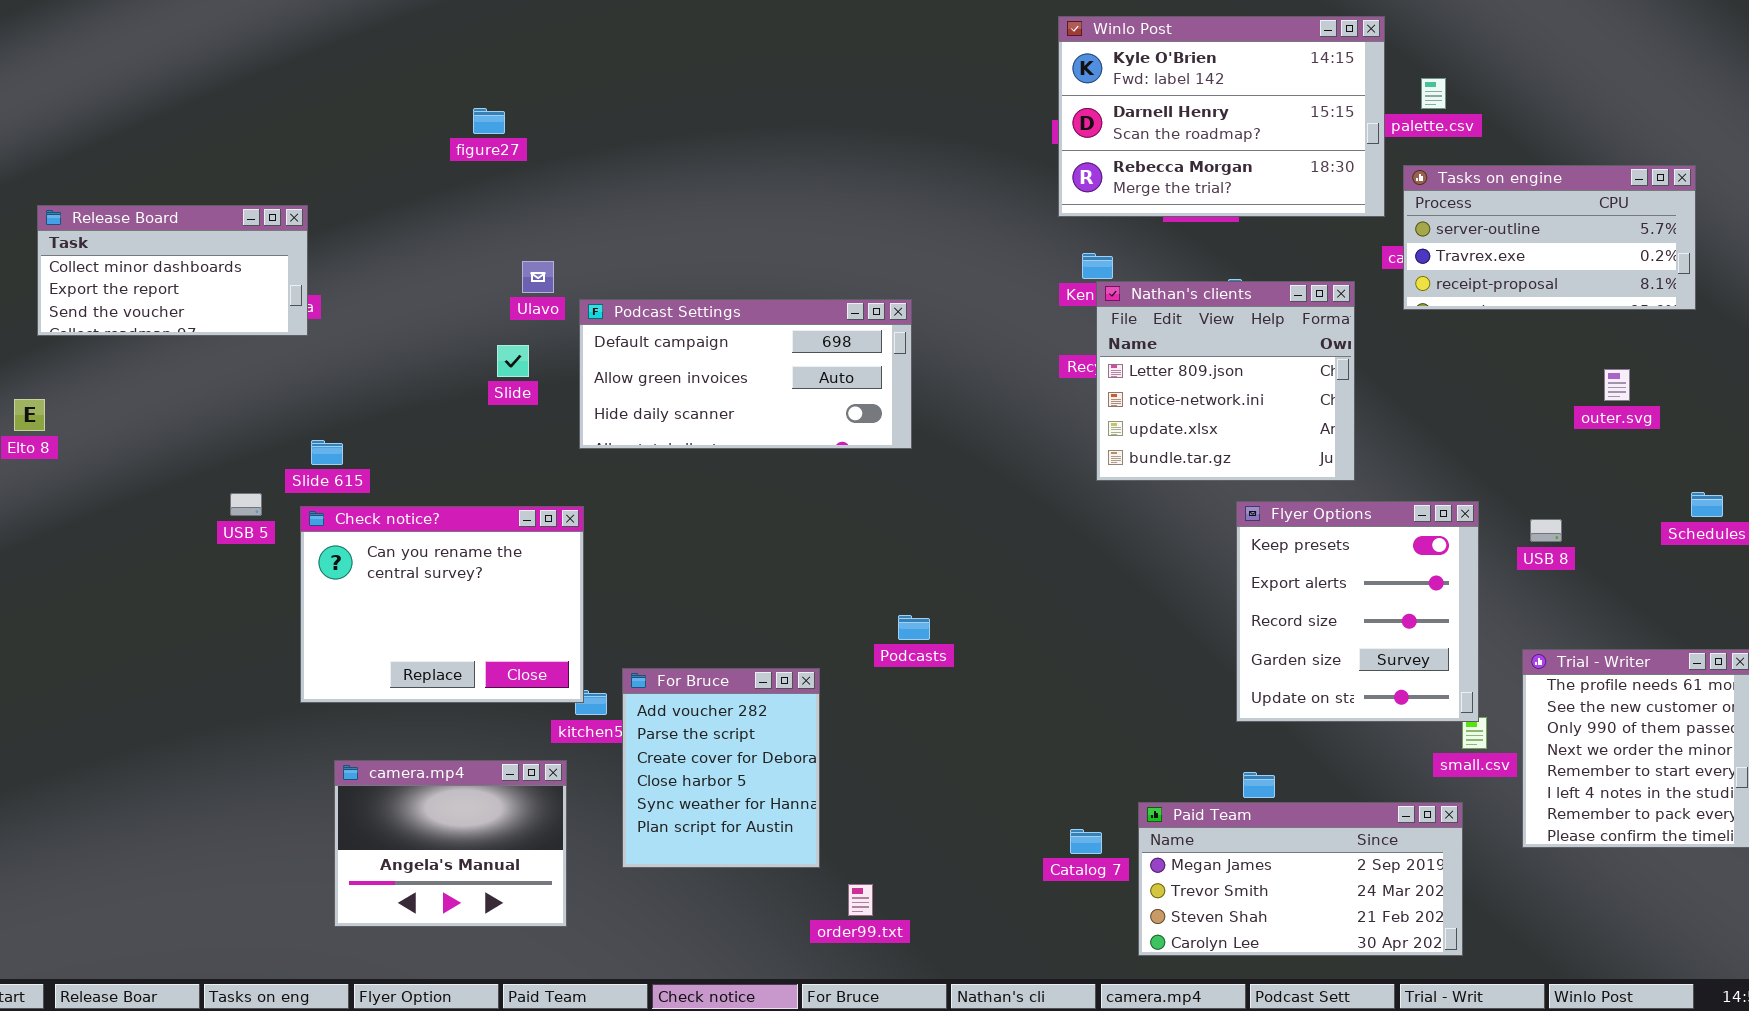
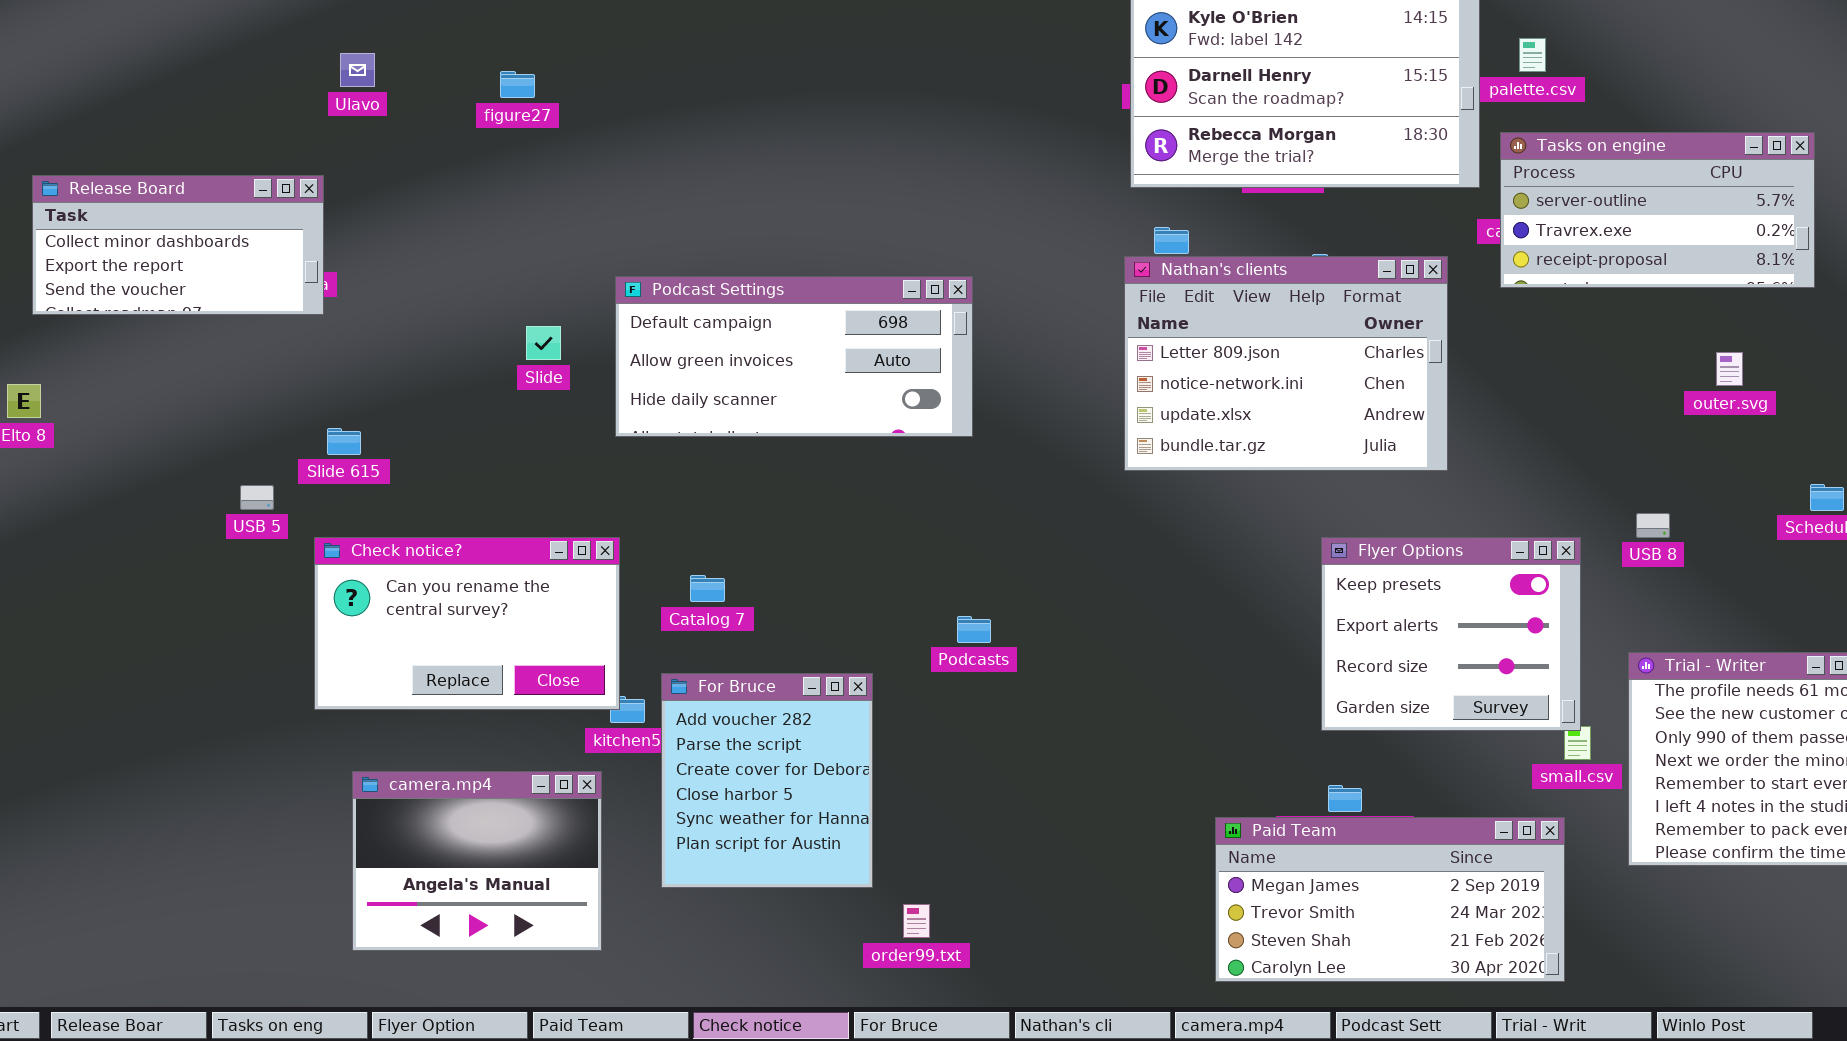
Ulavo: [522,261,554,293] -> [340,53,375,87], moved
Nathan's clients: [1096,281,1355,481] -> [1124,256,1448,471], resized
Flyer Options: [1236,501,1479,722] -> [1321,537,1581,731], resized
Check notice?: [300,506,584,703] -> [314,537,620,710], resized
Catalog 7: [1070,829,1102,854] -> [690,575,725,602], moved

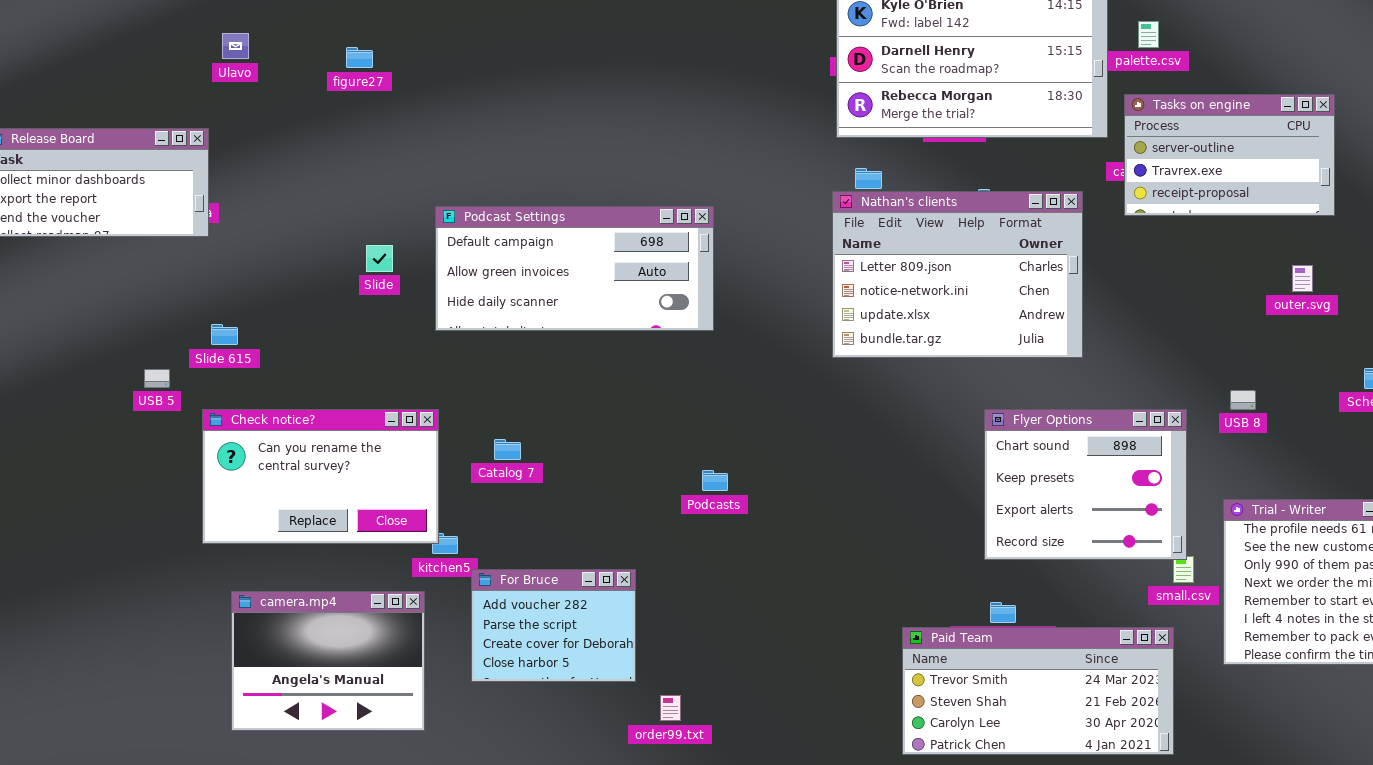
Tasks on engine: [1500,132,1815,288] -> [1124,94,1335,216], resized
Flyer Options: [1321,537,1581,731] -> [984,409,1187,560], scrolled up 1 row
For Bruce: [661,673,873,888] -> [471,569,636,682], resized
Paid Team: [1215,817,1565,982] -> [902,627,1174,755], scrolled down 1 row

